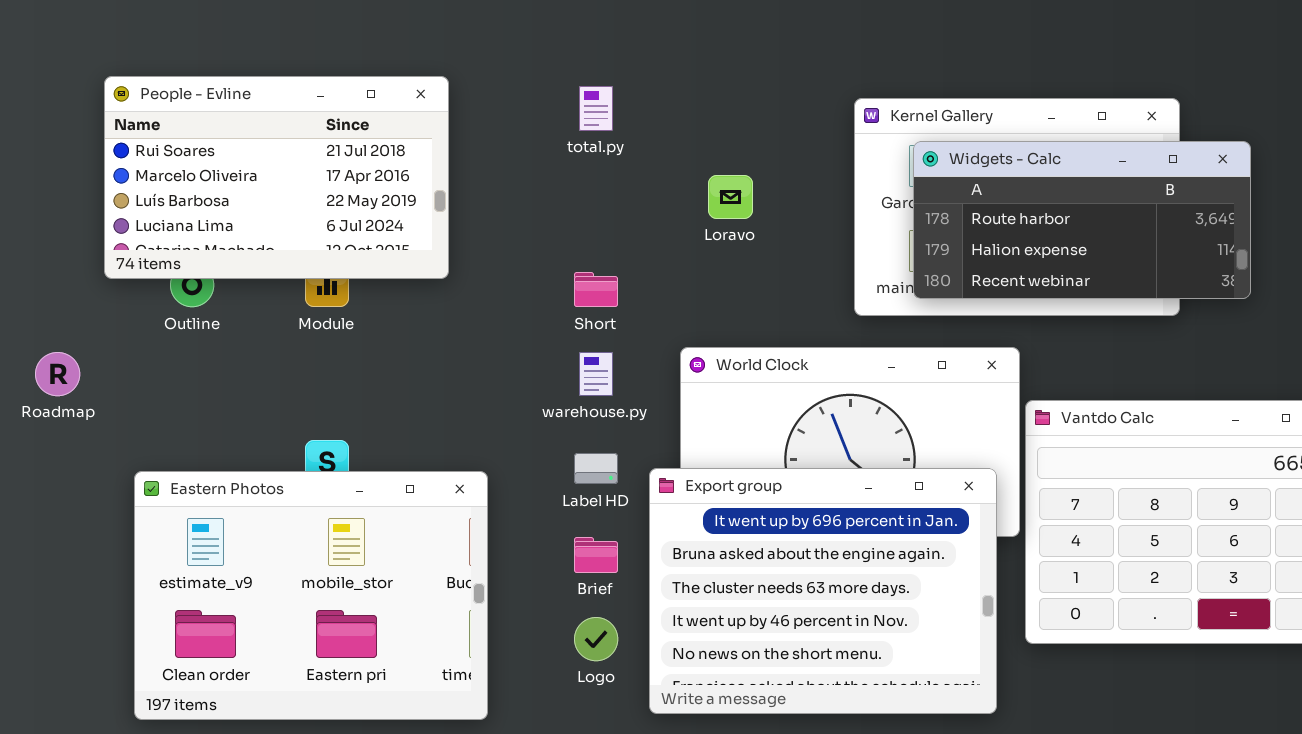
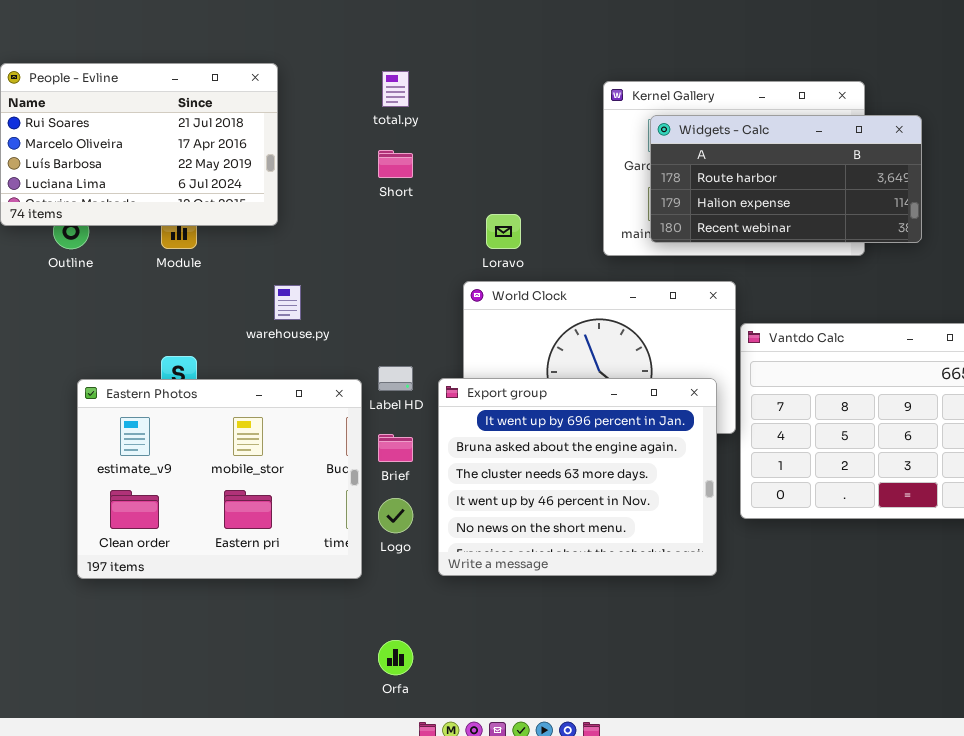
Loravo: [708,175,753,219] -> [486,214,521,249], moved
Short: [574,272,618,307] -> [378,150,413,178], moved
warehouse.py: [579,352,613,396] -> [274,285,301,320], moved
Eastern Photos: [134,471,488,720] -> [77,379,362,579], moved

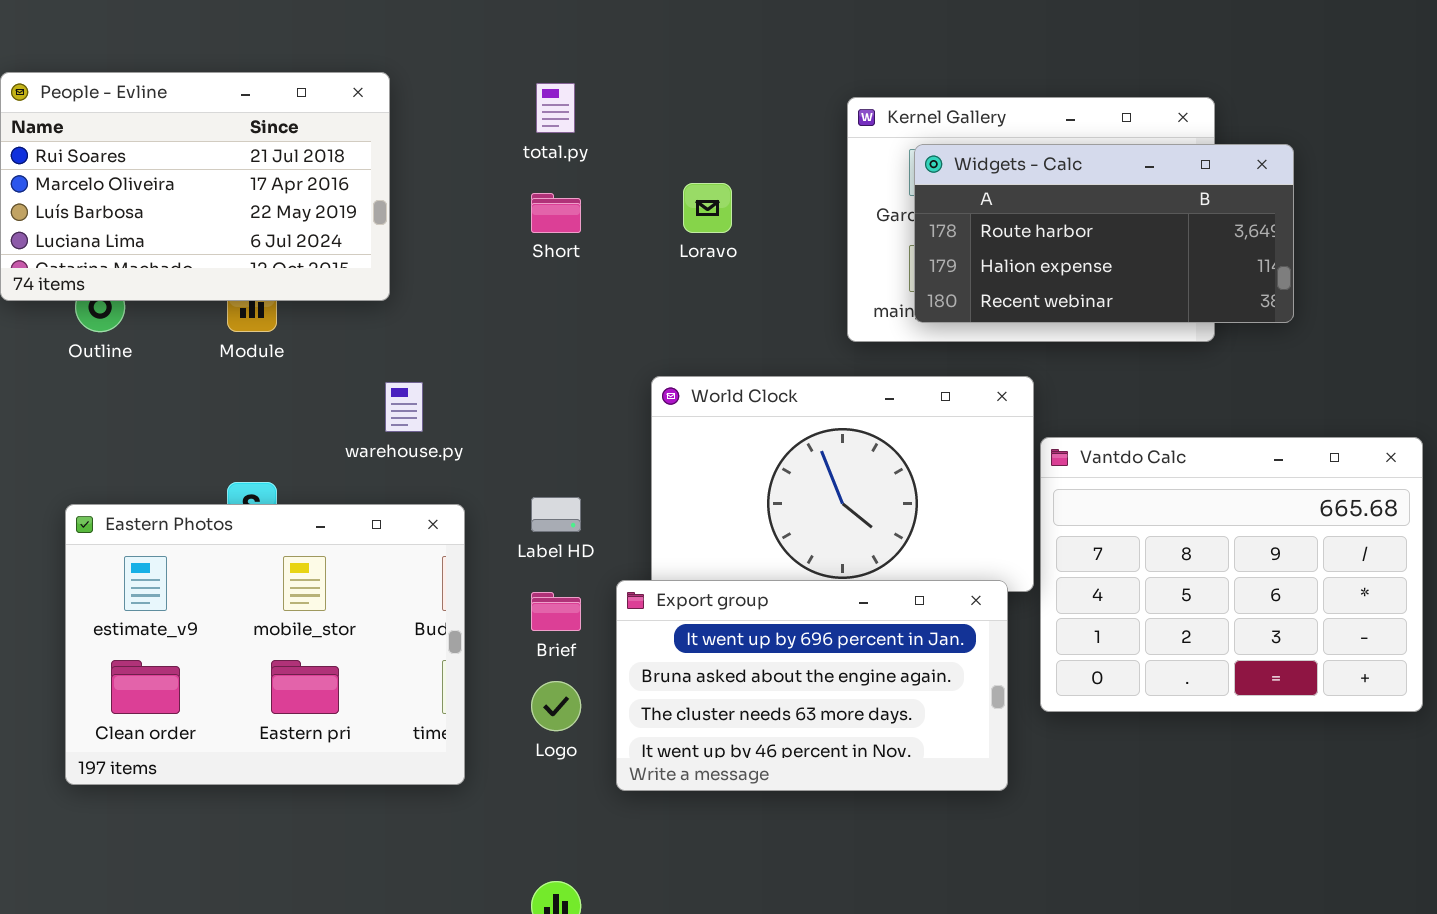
Loravo: [486,214,521,249] -> [683,183,732,233], moved
Export group: [438,378,717,576] -> [616,580,1008,791], resized
Eastern Photos: [77,379,362,579] -> [65,504,465,785], moved

